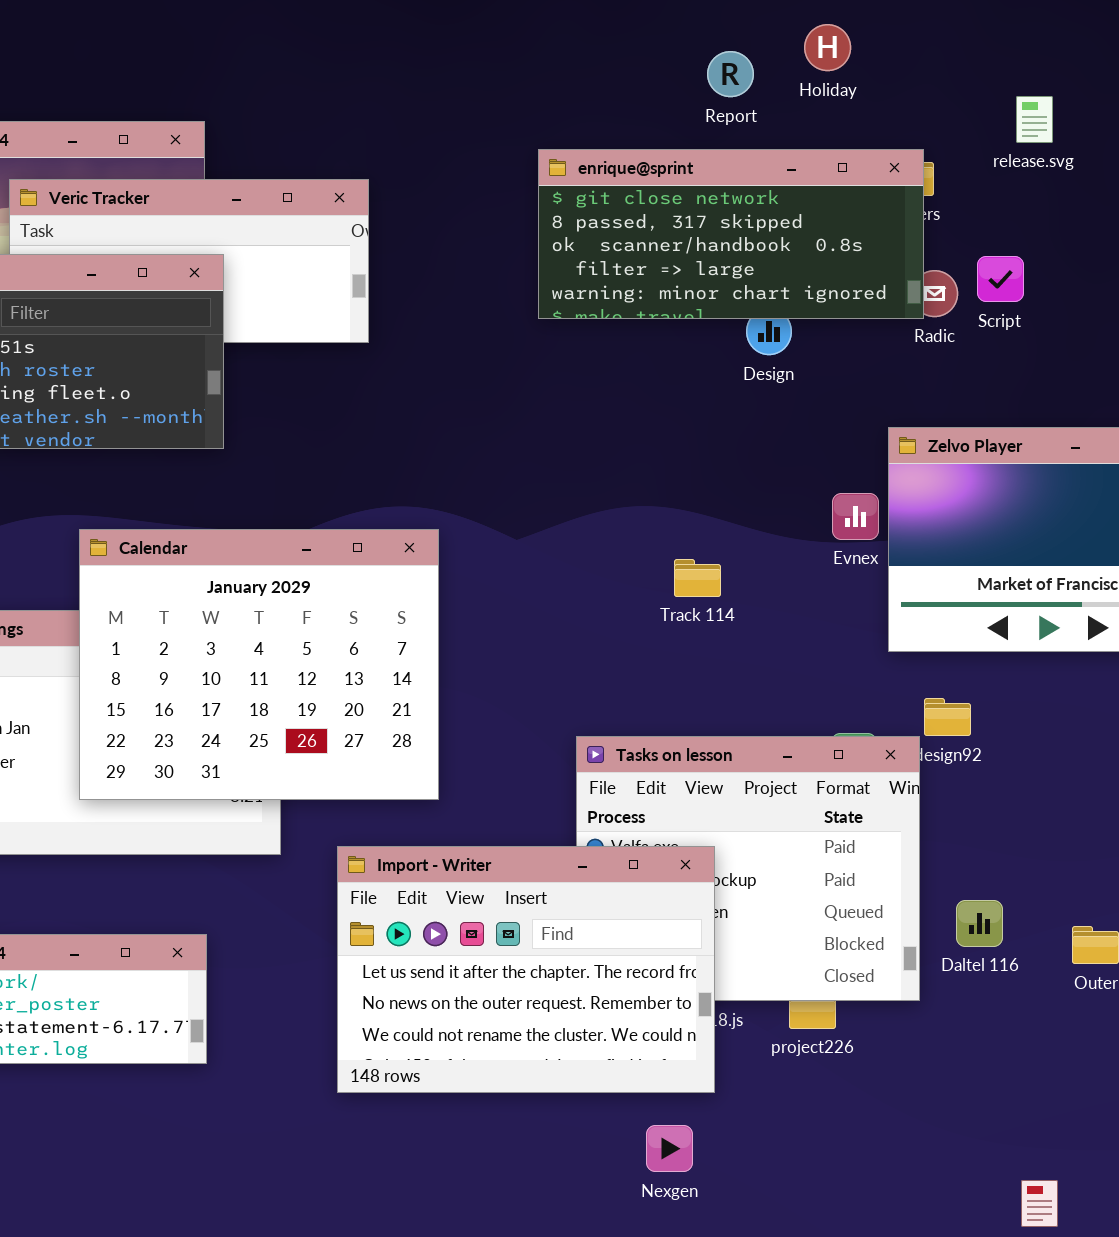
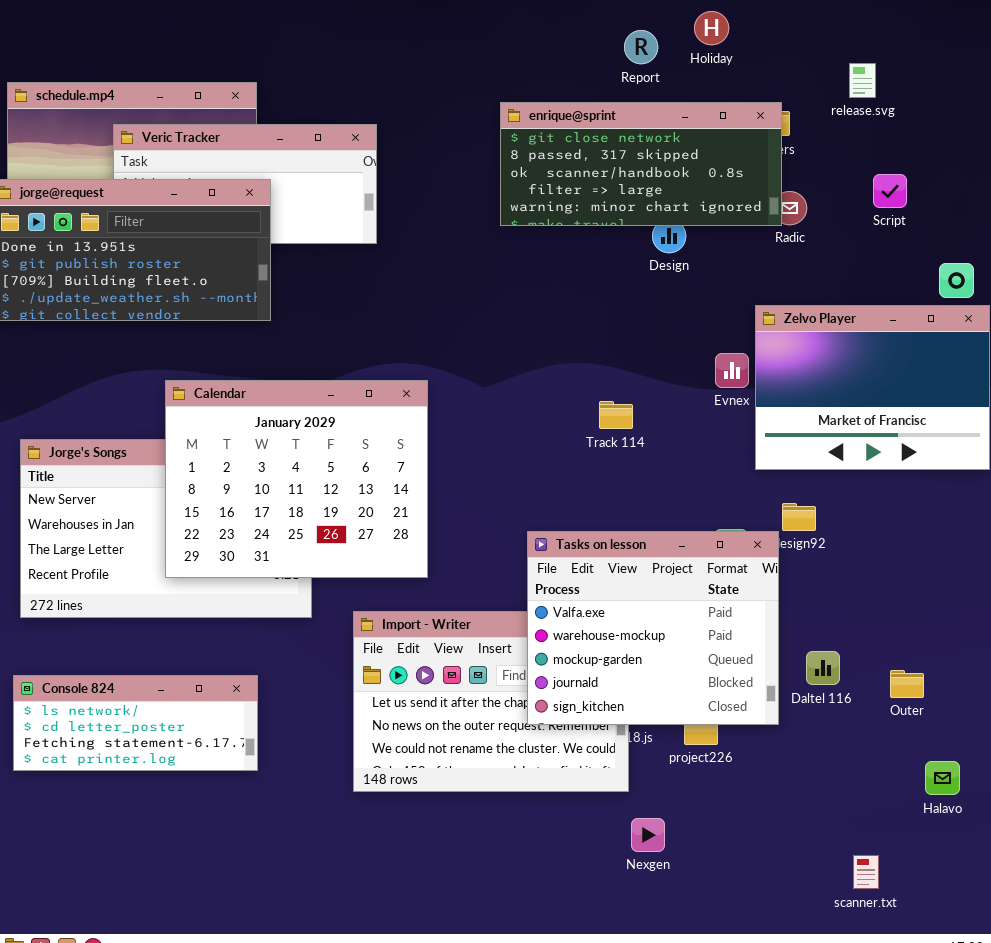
Script: [977,256,1024,302] -> [873,174,907,208], moved
Tasks on lesson: [576,736,920,1001] -> [527,531,779,725], raised
Nexgen: [646,1125,693,1172] -> [631,818,665,852], moved

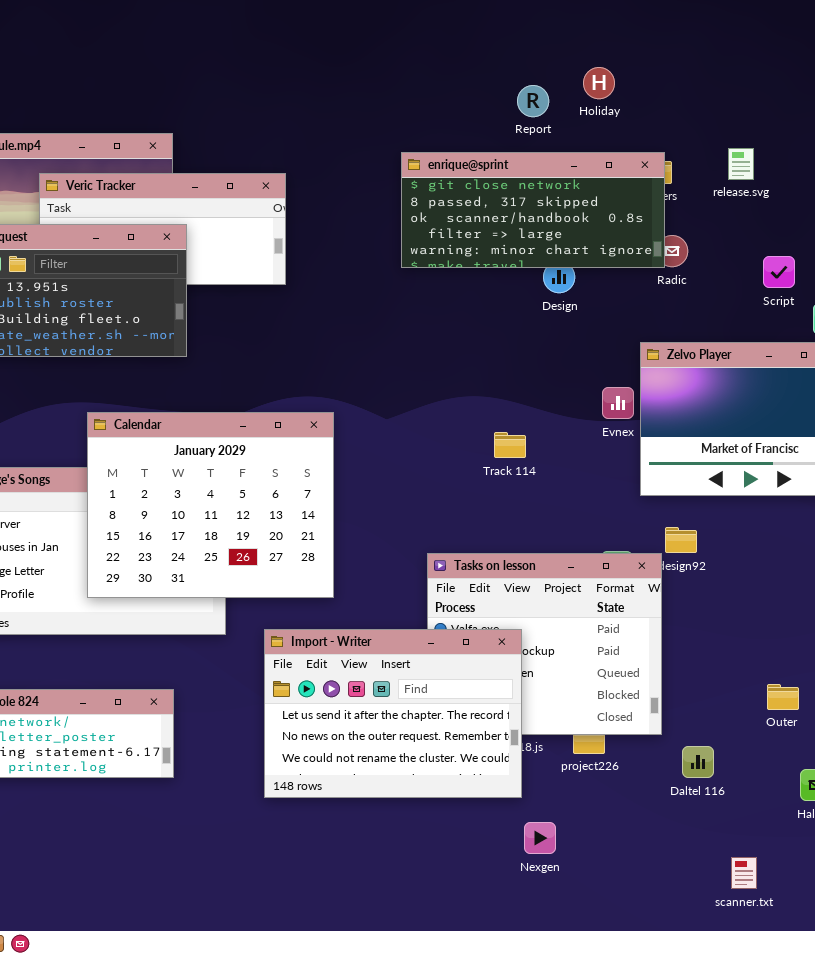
release.svg: [849,63,876,98] -> [728,148,754,180], moved
Script: [873,174,907,208] -> [763,256,795,288], moved
Import - Writer: [353,611,629,792] -> [264,629,522,798], raised
Daltel 116: [806,651,840,685] -> [682,746,714,778], moved

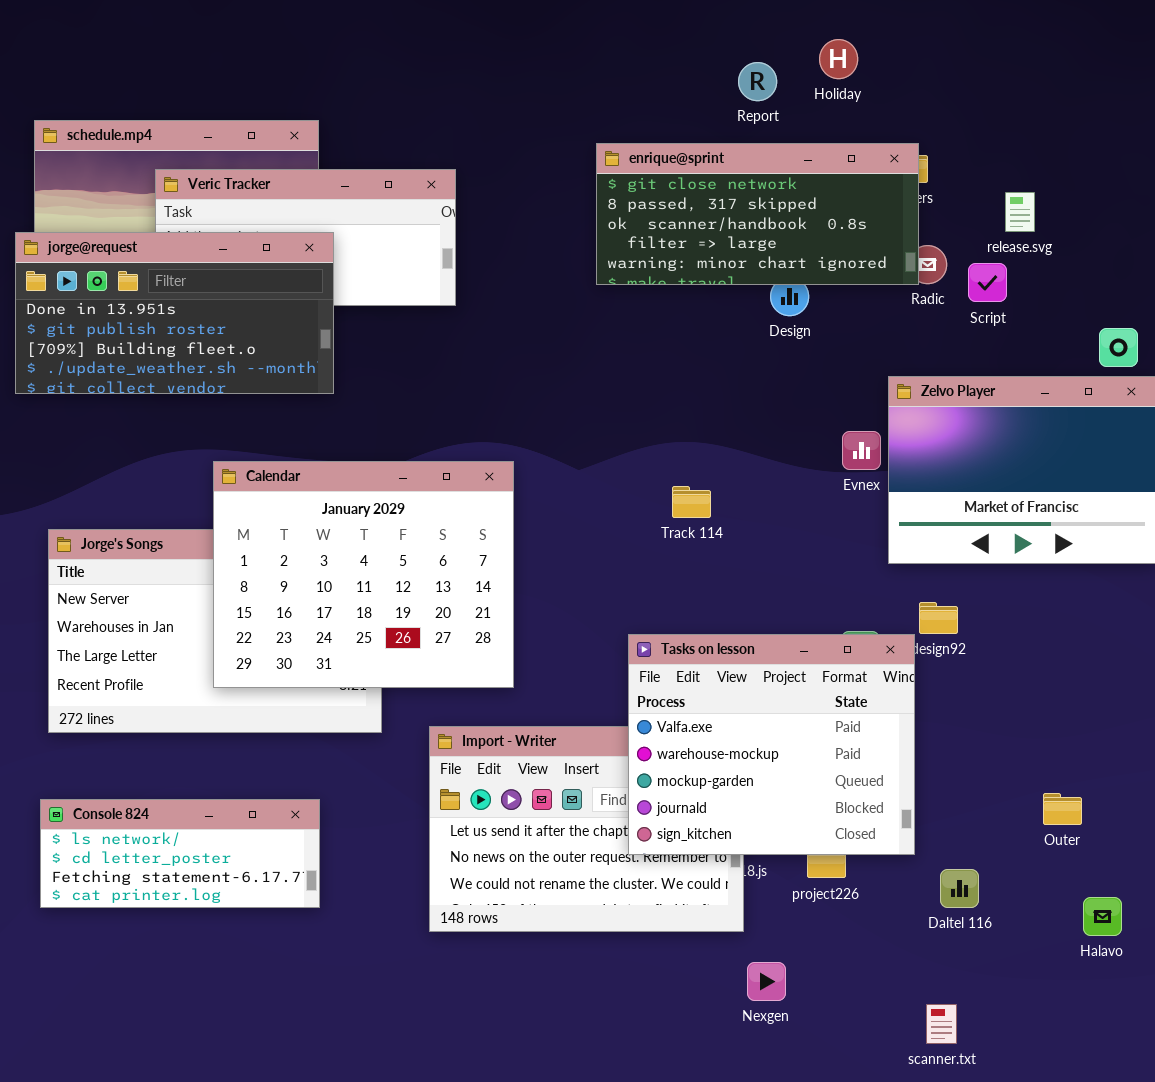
release.svg: [728,148,754,180] -> [1005,192,1035,232], moved
Script: [763,256,795,288] -> [968,263,1007,302], moved
Track 114: [494,432,526,458] -> [672,486,711,518], moved
Tasks on lesson: [427,553,662,735] -> [628,634,915,855], raised
scanner.txt: [731,857,757,889] -> [926,1004,957,1044], moved

